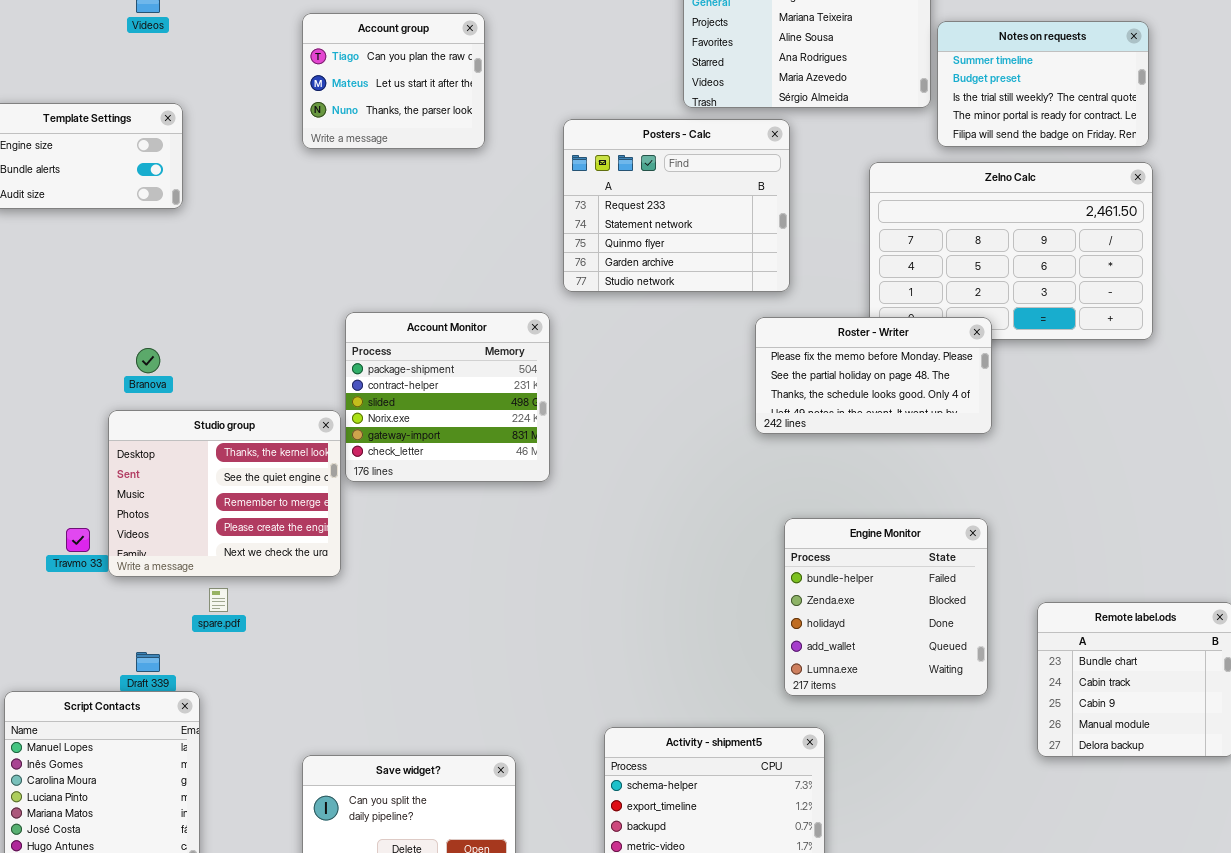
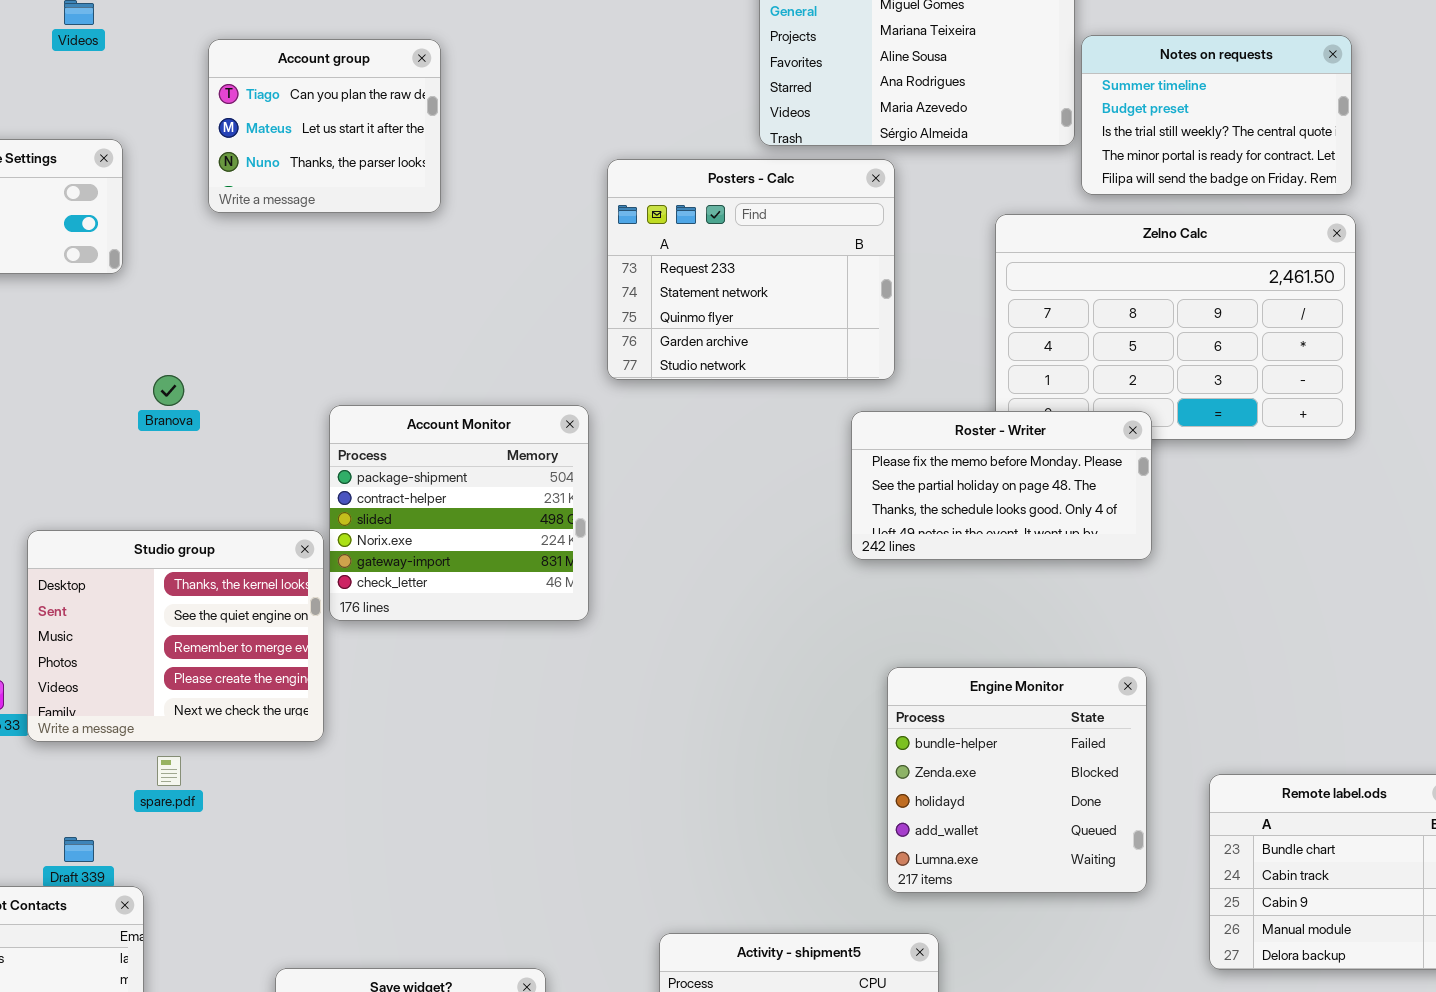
Account group: [302,13,485,149] -> [208,39,441,213], moved
Branova: [136,348,160,373] -> [153,375,184,406], moved

